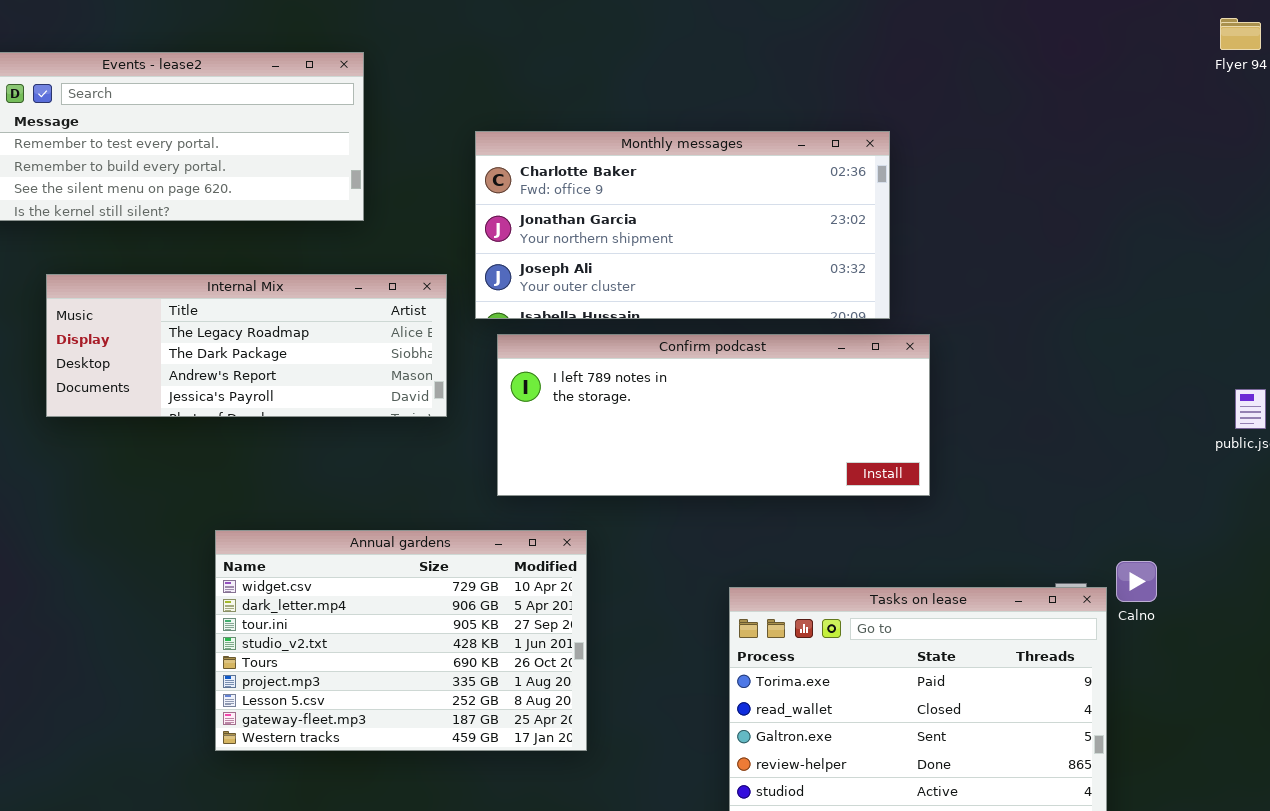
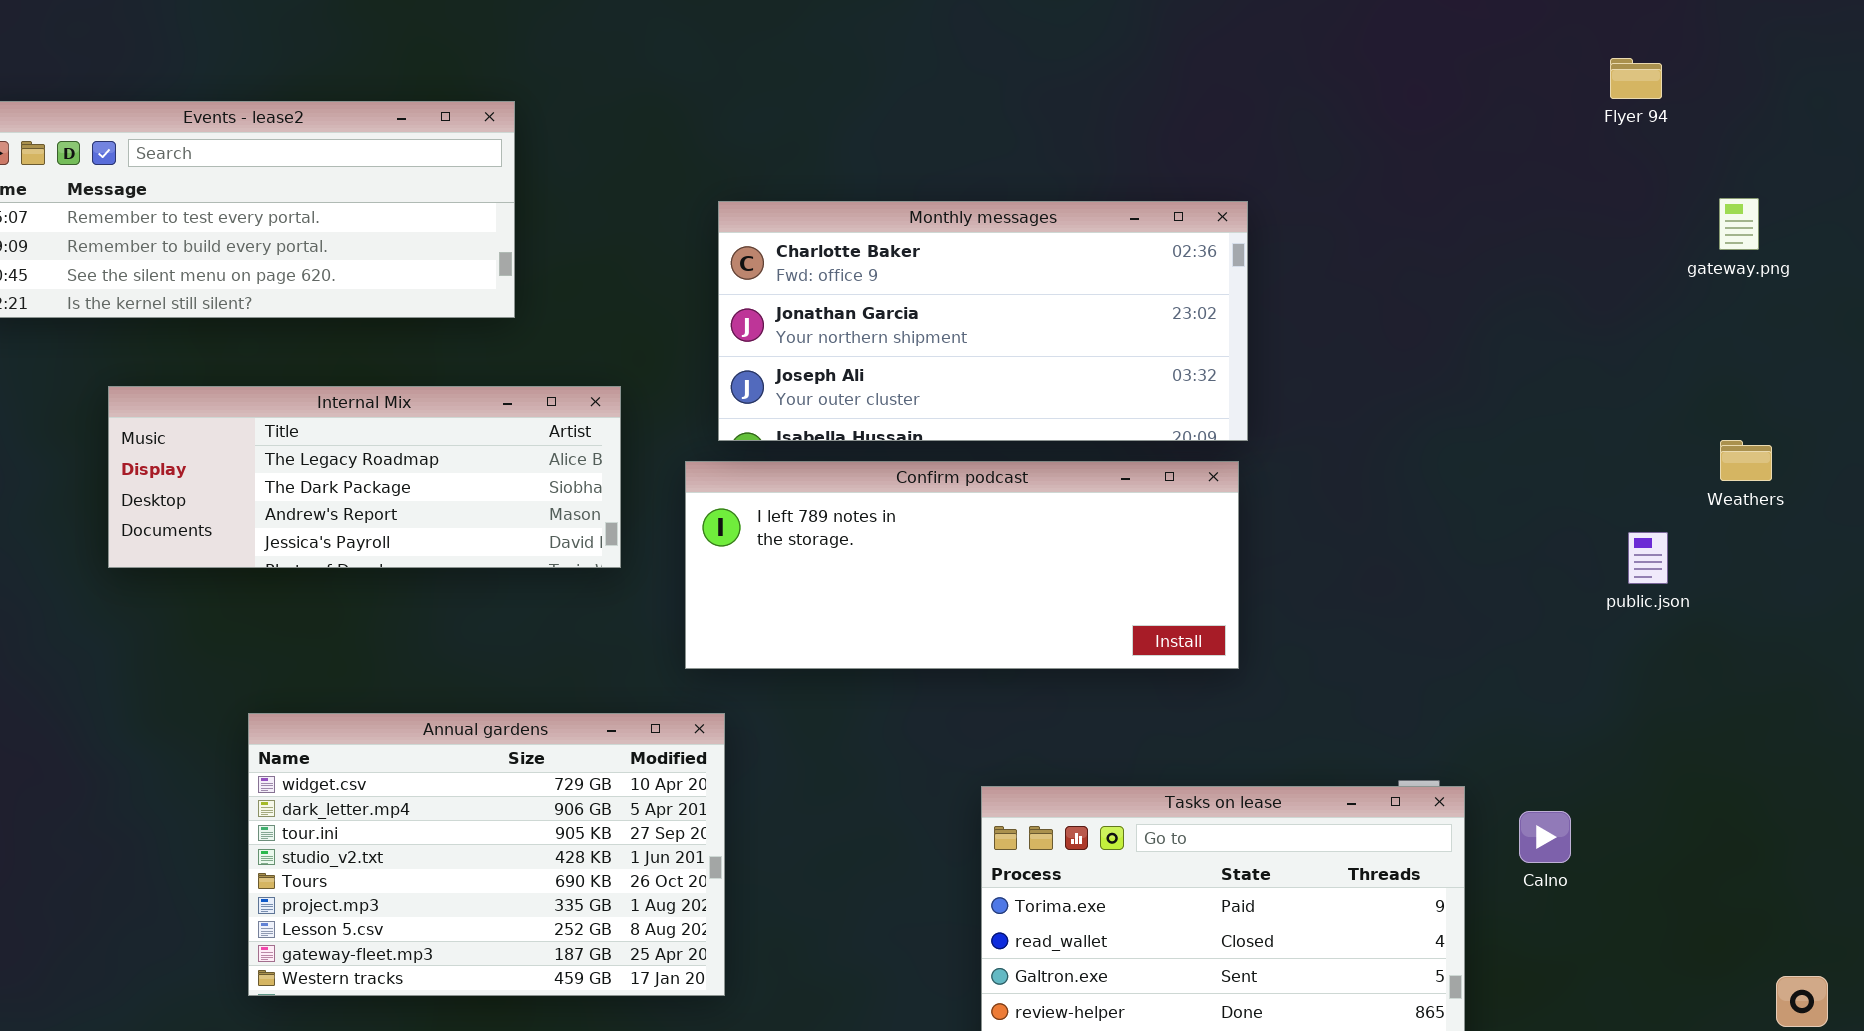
Monthly messages: [475,131,890,319] -> [718,201,1248,441], moved
Annual gardens: [215,530,587,751] -> [248,713,725,996], moved
Calno: [1116,561,1157,602] -> [1519,811,1571,863], moved

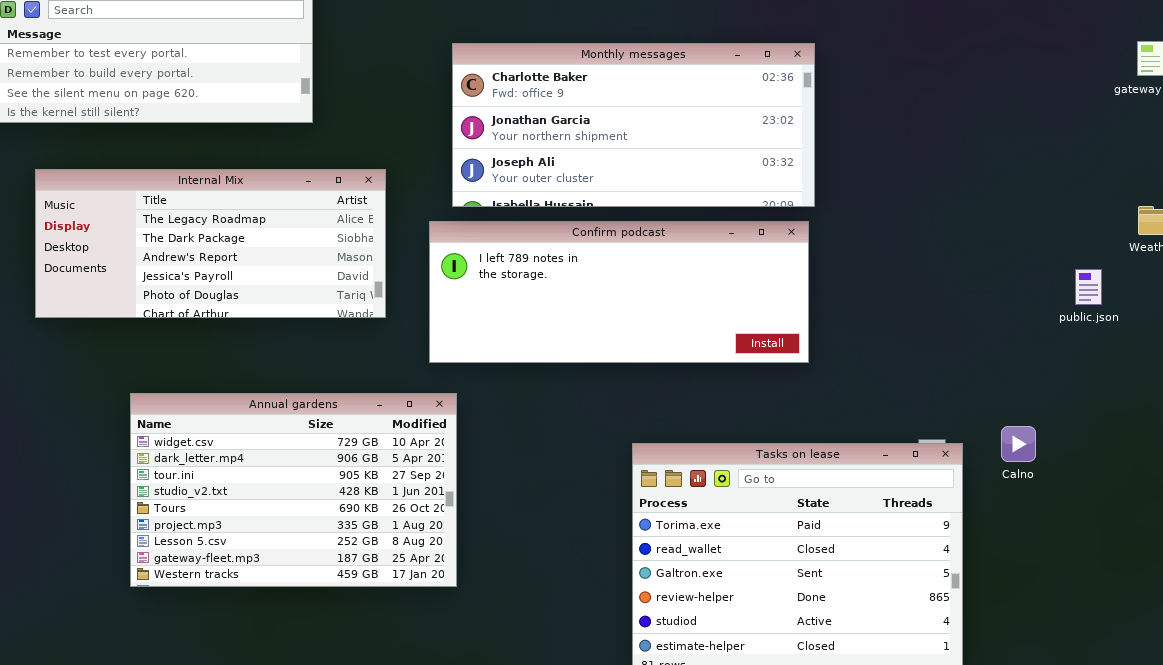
Internal Mix: [108,386,621,568] -> [35,169,386,318], resized
Calno: [1519,811,1571,863] -> [1001,426,1036,462], moved

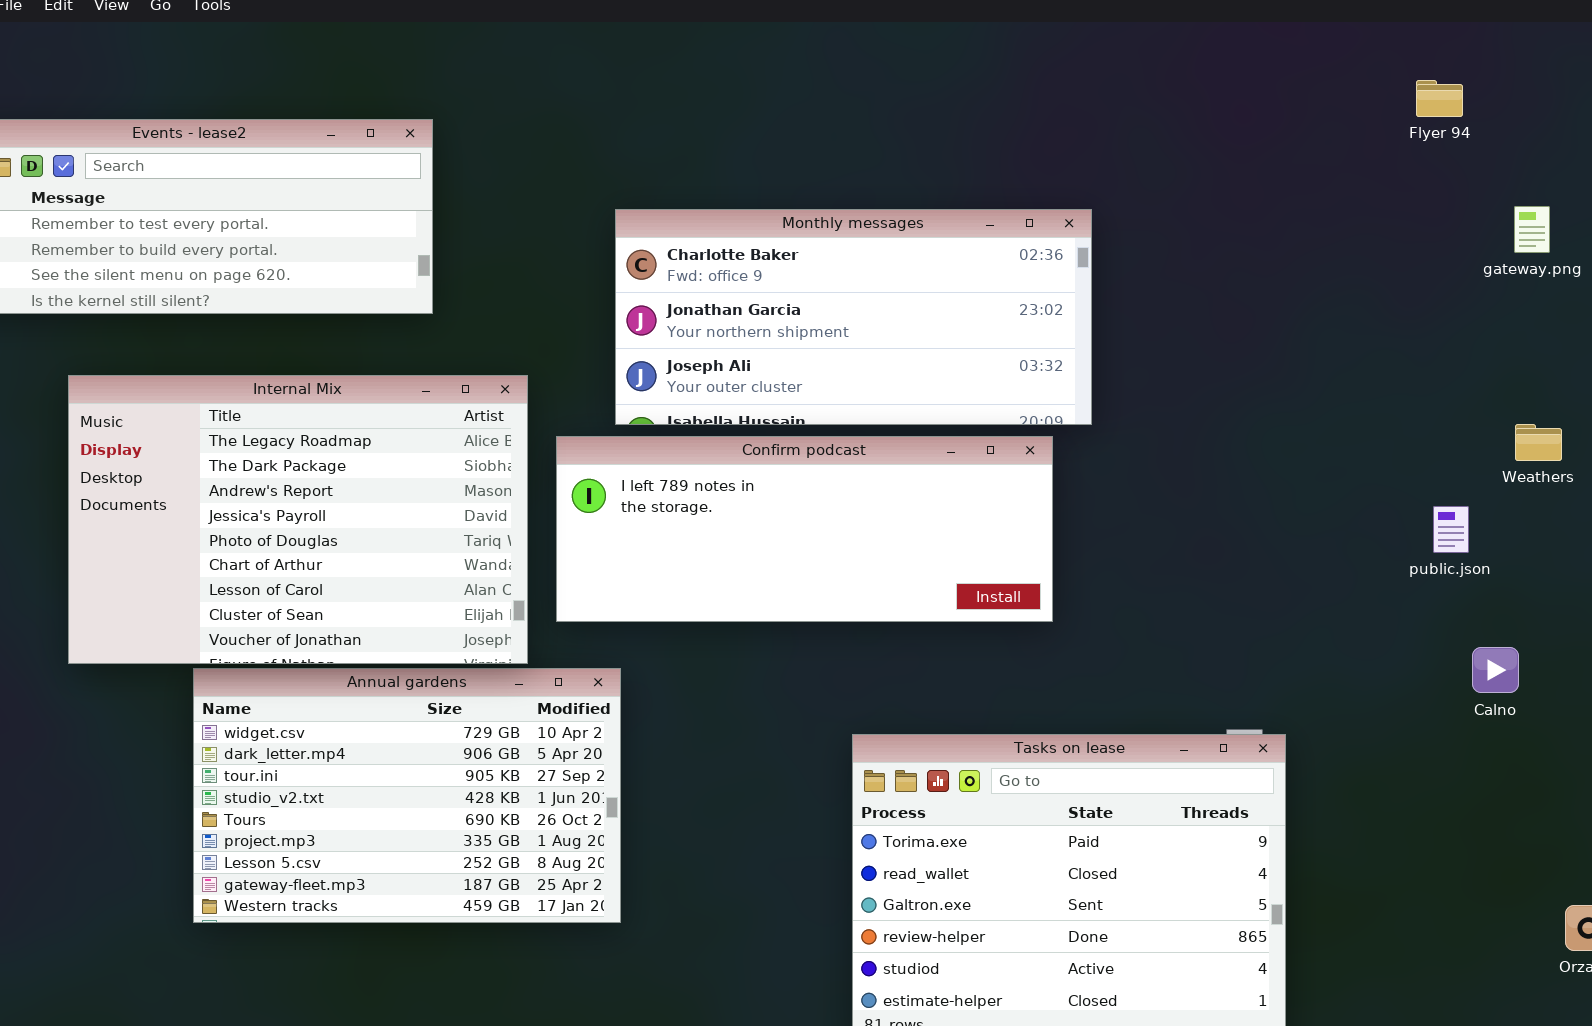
Internal Mix: [35,169,386,318] -> [68,375,528,664], resized
Confirm podcast: [429,221,809,363] -> [556,436,1053,622], moved
Calno: [1001,426,1036,462] -> [1472,647,1519,693], moved

